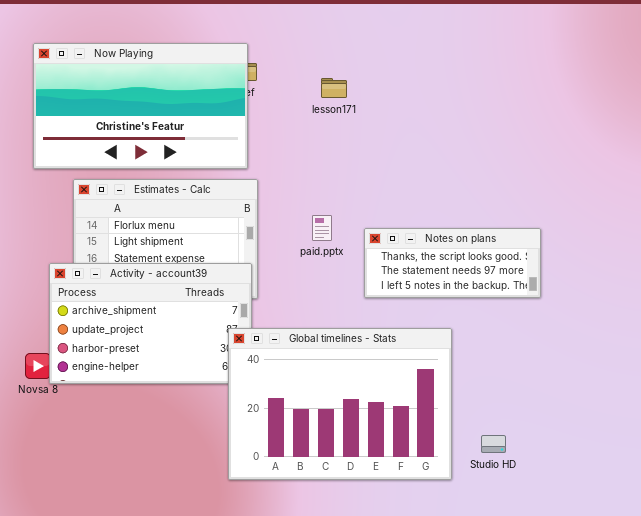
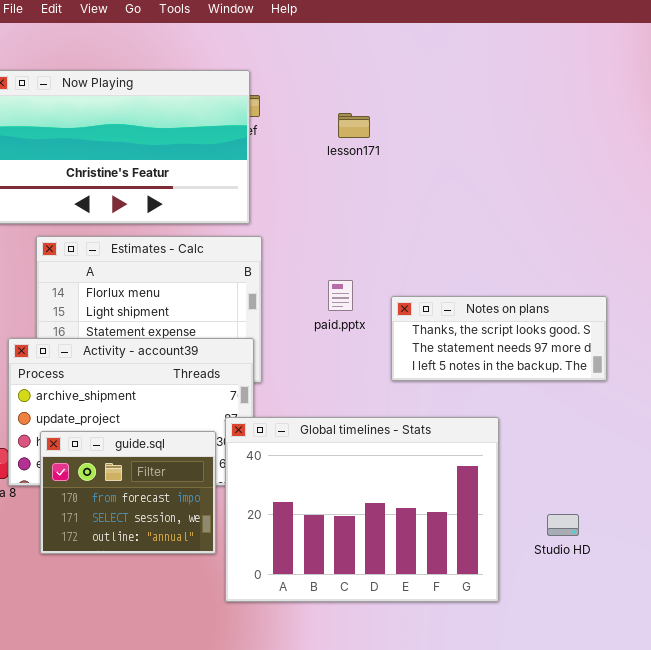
guide.sql: none -> [40,431,216,554], opened
Studio HD: [481,435,506,453] -> [547,514,579,536], moved

